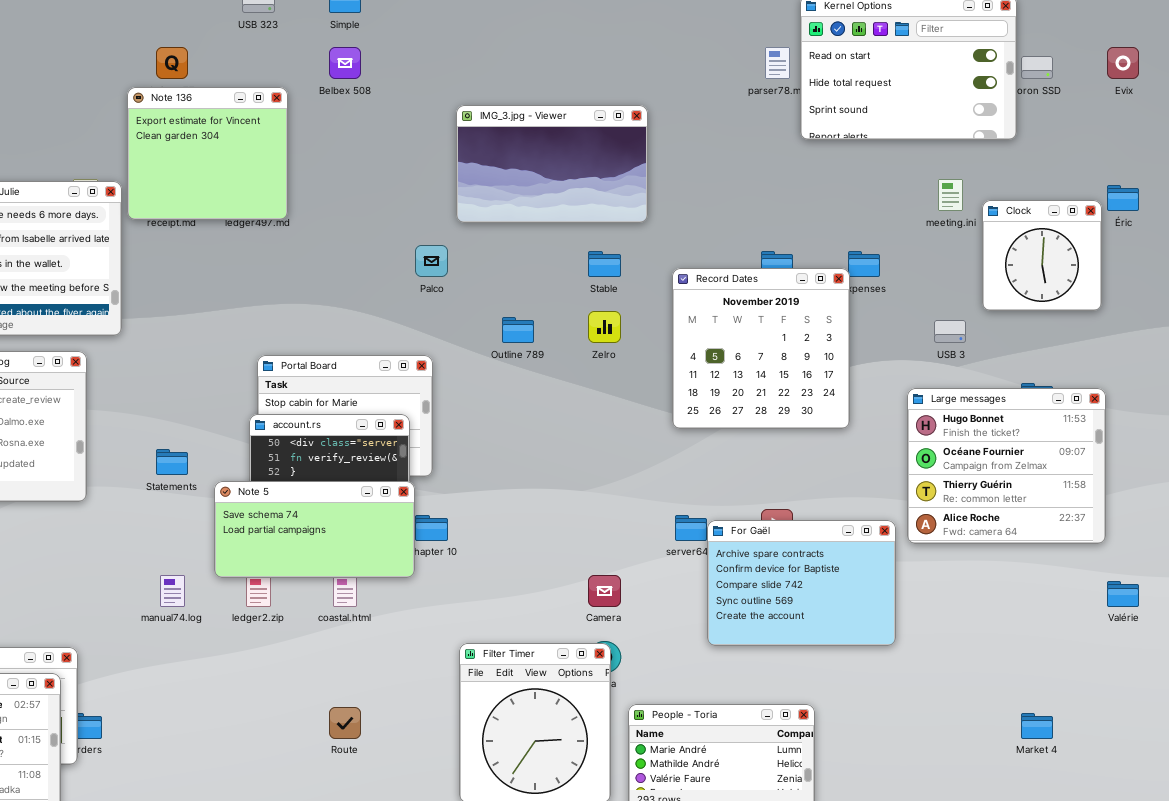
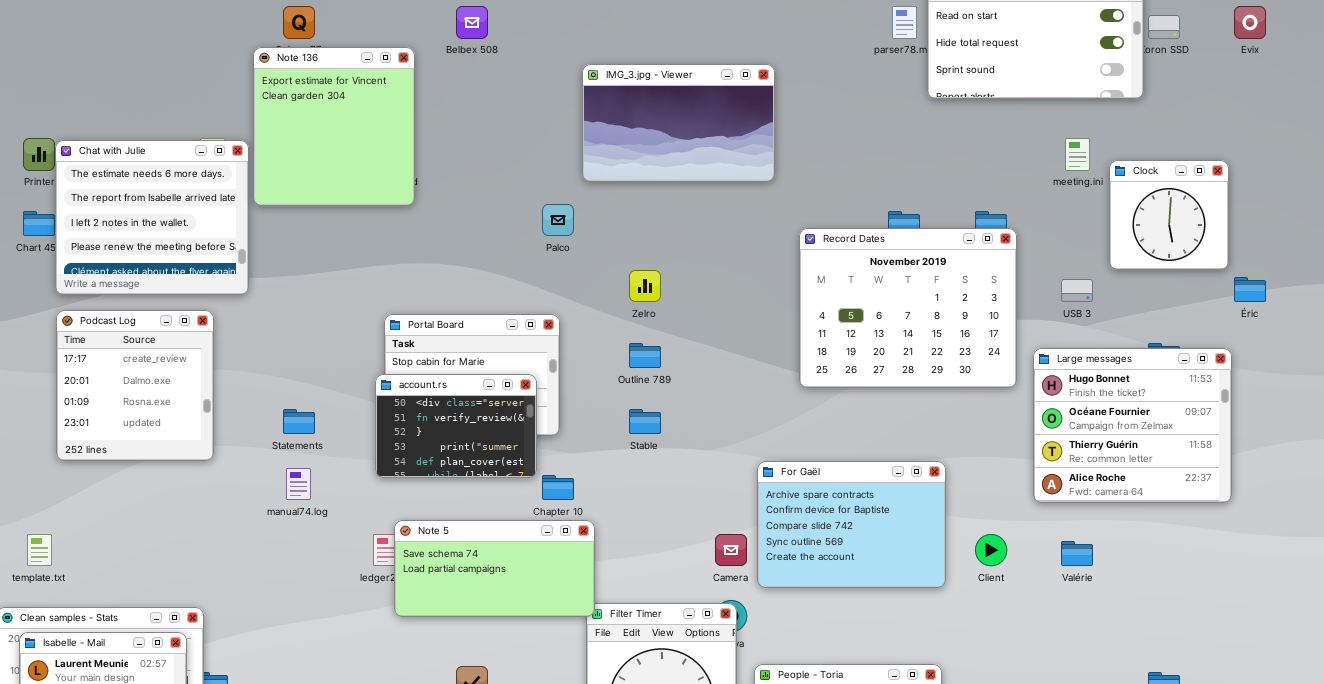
Note 136: [127,87,288,220] -> [253,47,415,206], resized
Éric: [1107,185,1139,211] -> [1234,277,1266,302], moved
Stable: [588,251,621,277] -> [629,409,661,434], moved
Record Dates: [672,268,850,429] -> [799,228,1017,388], resized
Zelro: [588,311,621,343] -> [629,270,661,302], moved
Outline 789: [502,317,534,343] -> [629,343,661,368], moved
Note 5: [214,481,415,578] -> [394,520,595,617], moved
For Gaël: [707,520,896,646] -> [757,461,946,588], moved
manual74.log: [160,575,185,607] -> [286,468,311,500], moved
Valérie: [1107,581,1139,607] -> [1061,541,1093,566], moved

